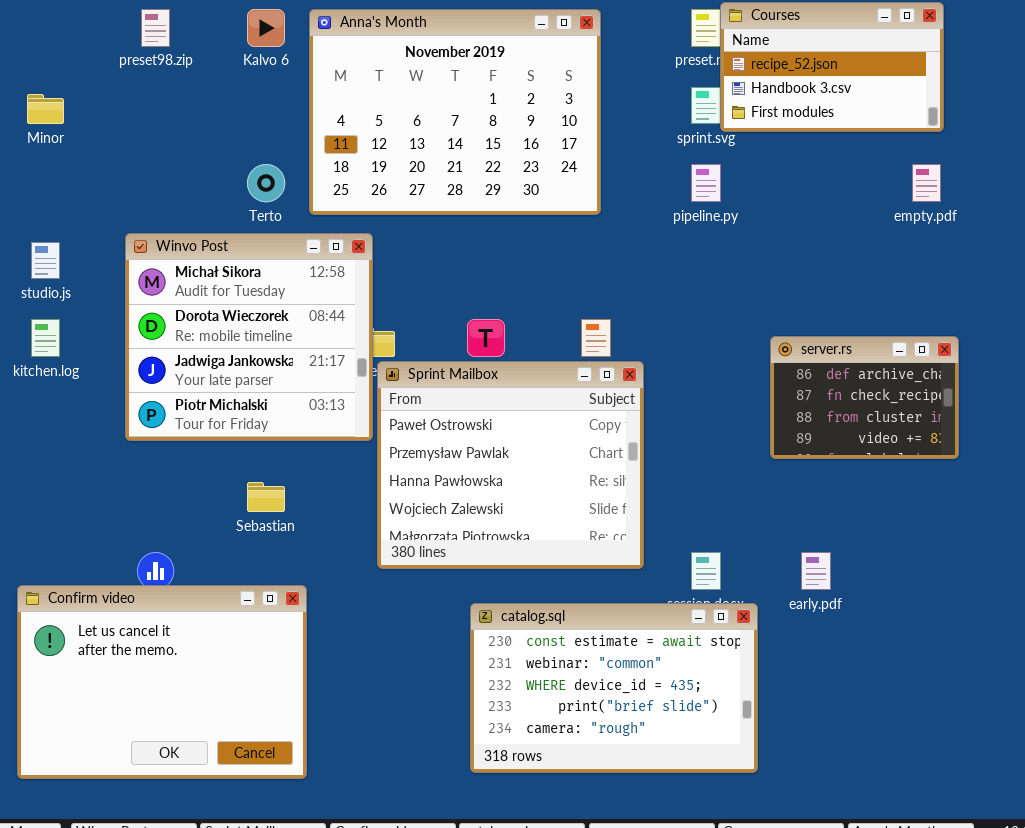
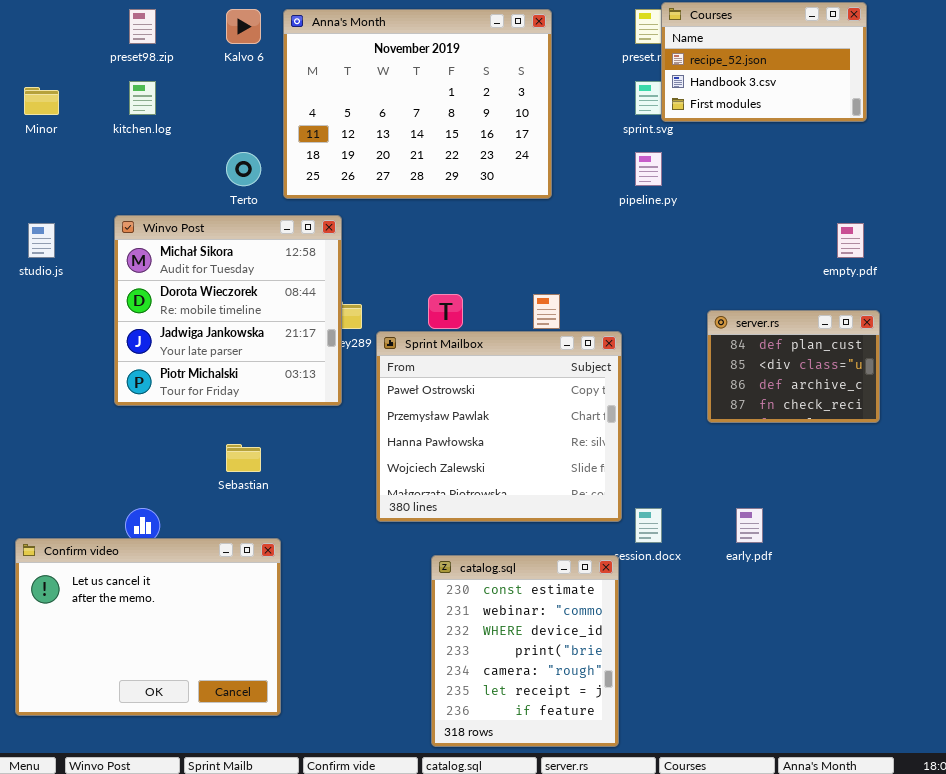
empty.pdf: [912,164,941,202] -> [837,223,864,258], moved
kitchen.log: [31,319,60,357] -> [129,81,156,115], moved
server.rs: [770,336,959,459] -> [707,310,880,423], scrolled up 2 rows
Sprint Mailbox: [377,361,644,569] -> [376,331,622,522], moved
catalog.sql: [470,603,758,773] -> [431,555,619,747], resized

